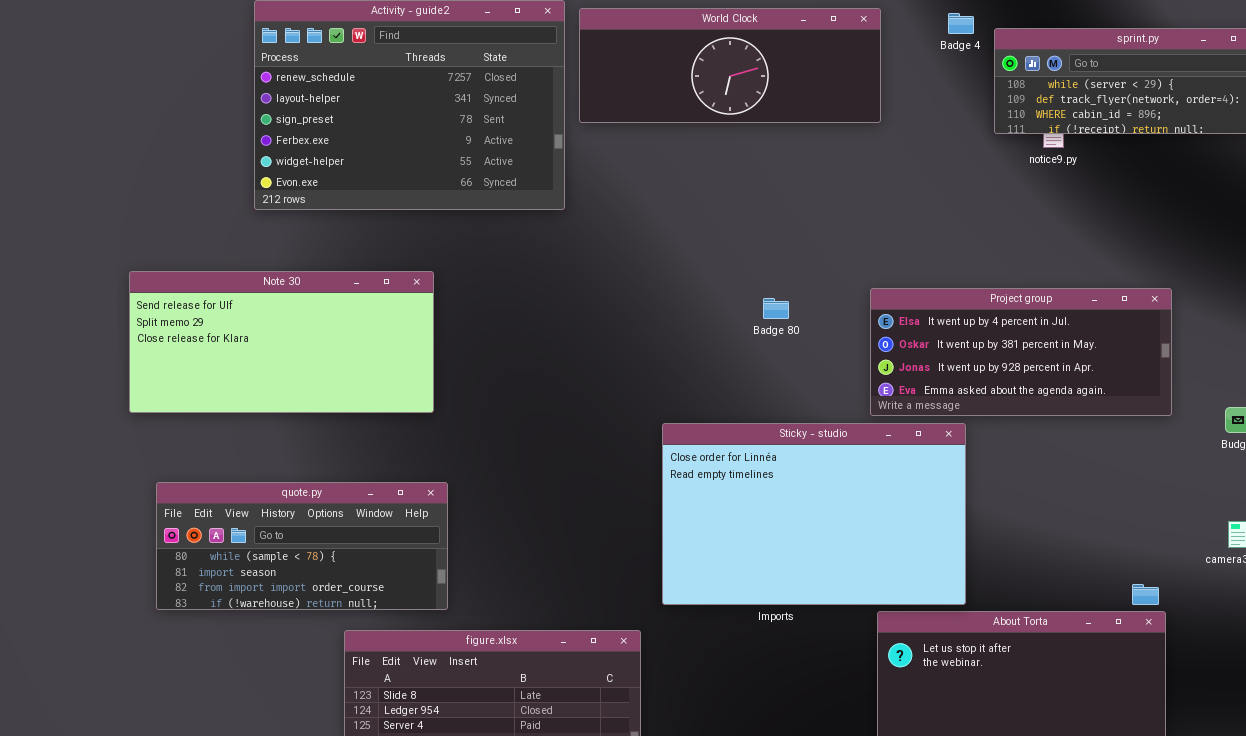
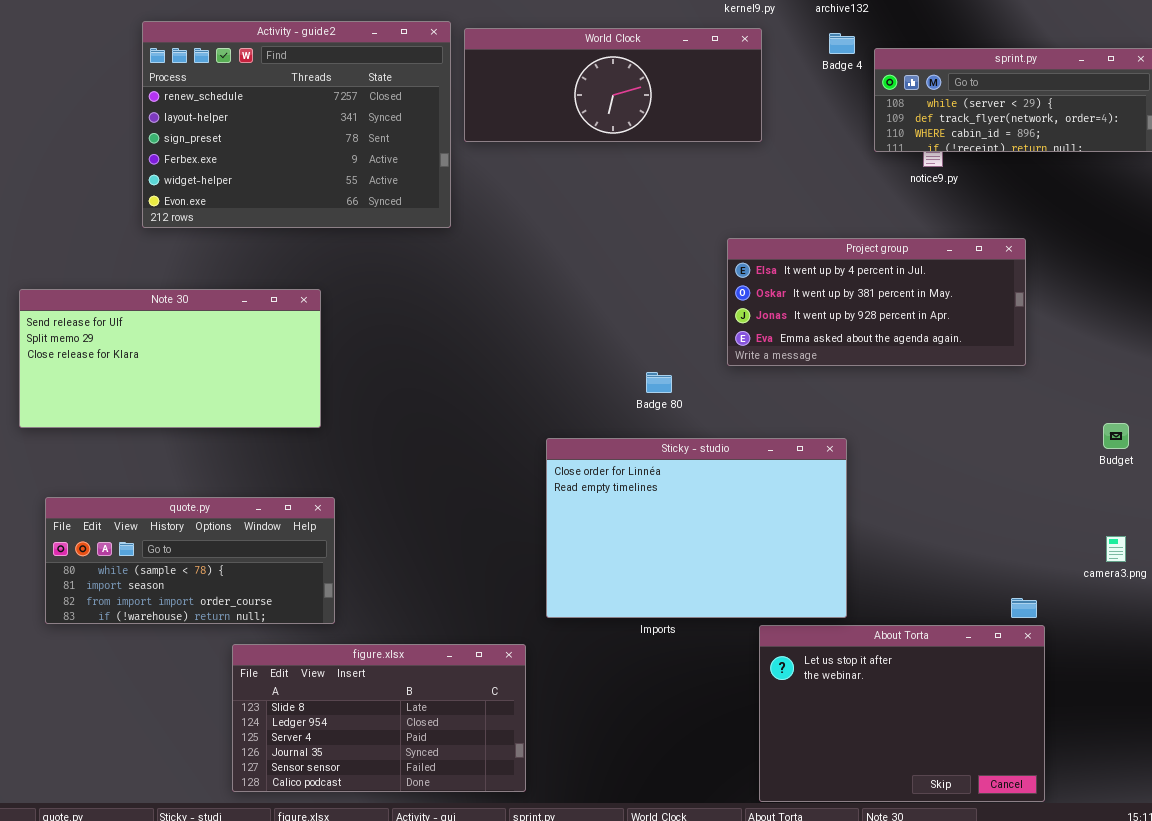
Project group: [870,288,1172,416] -> [727,238,1026,366], moved
Badge 80: [763,298,789,319] -> [646,372,672,393], moved

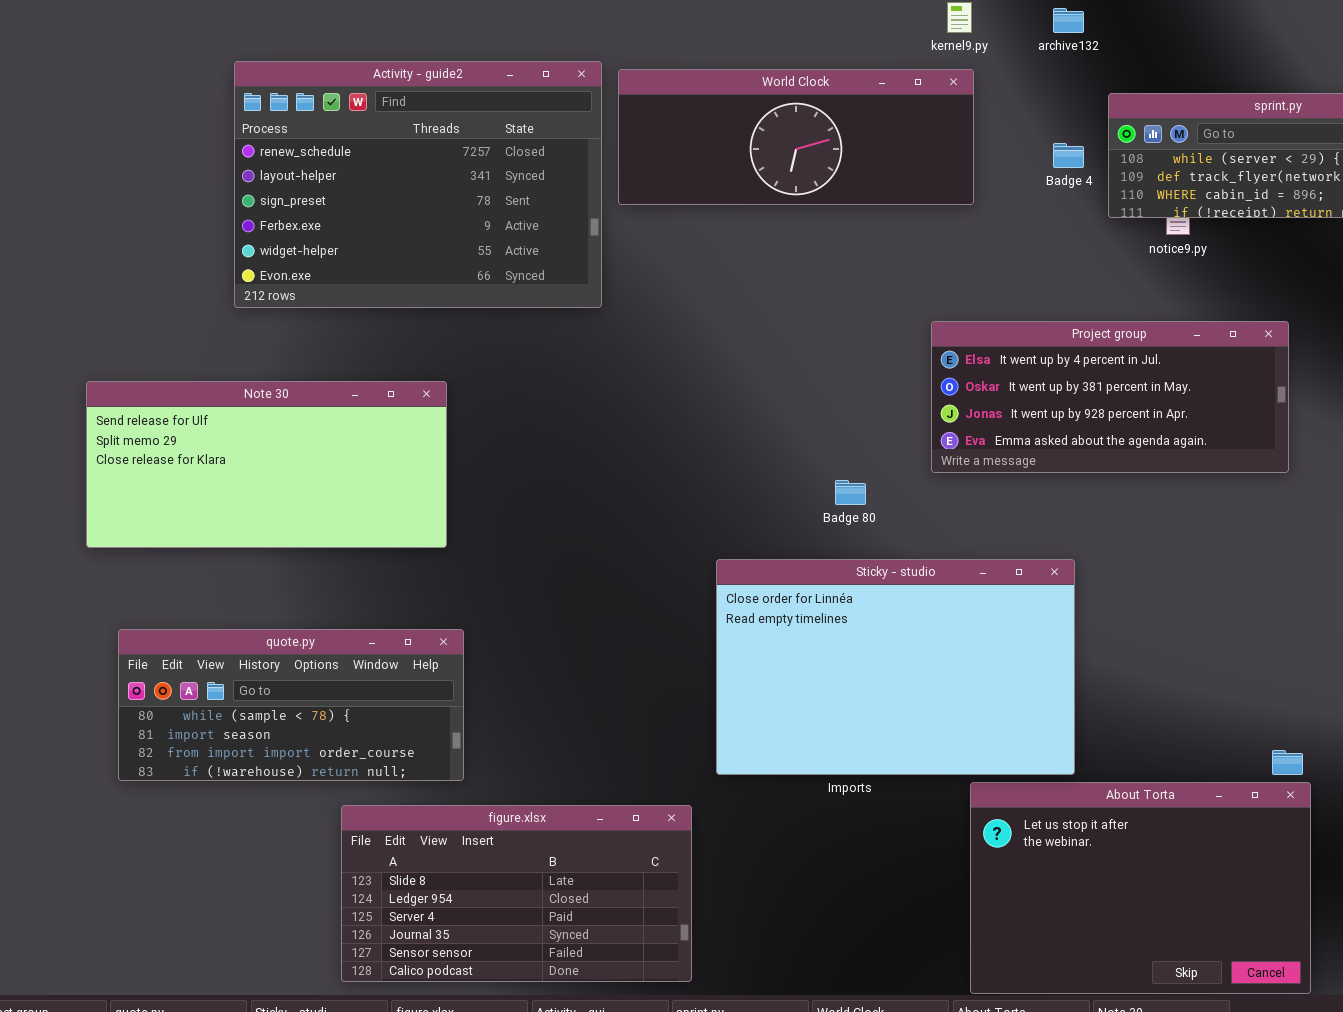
Badge 4: [829,33,855,54] -> [1053,143,1084,168], moved

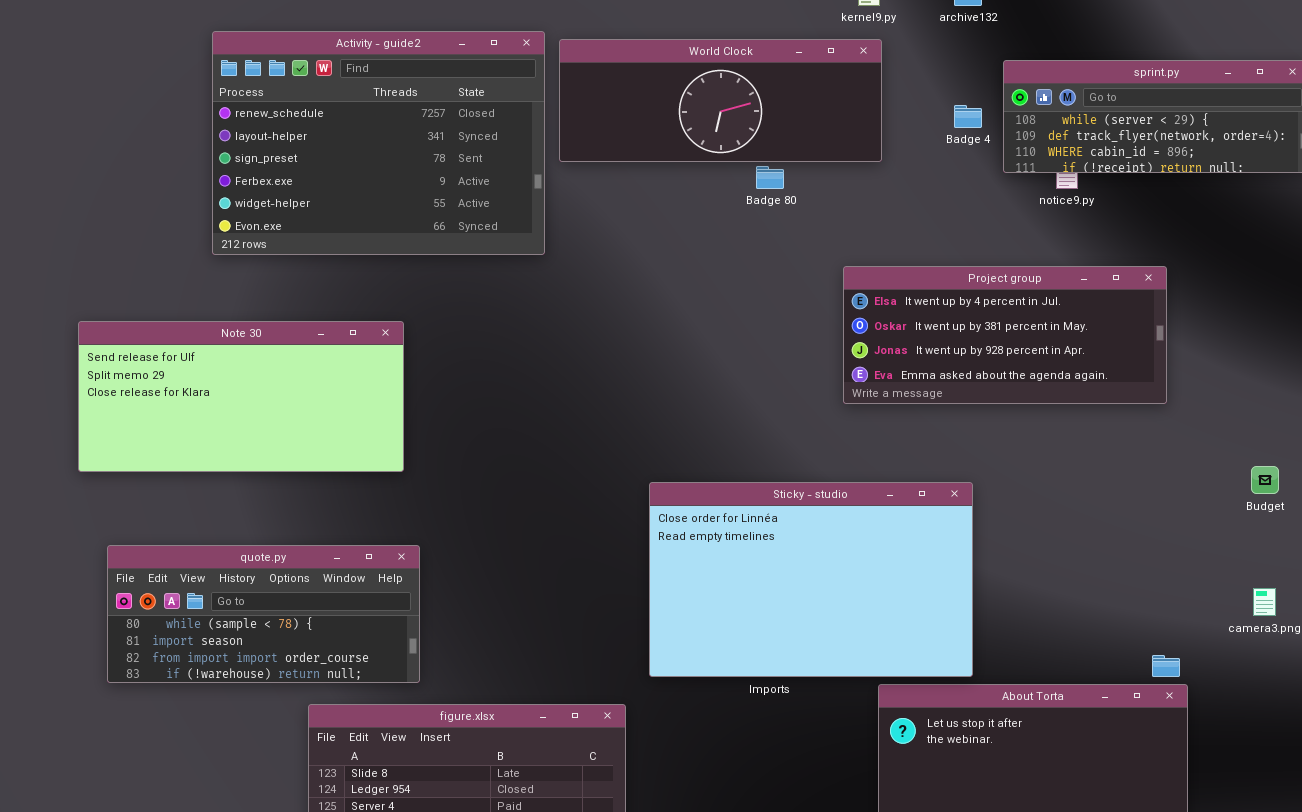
Badge 80: [835,480,866,505] -> [756,166,784,189], moved

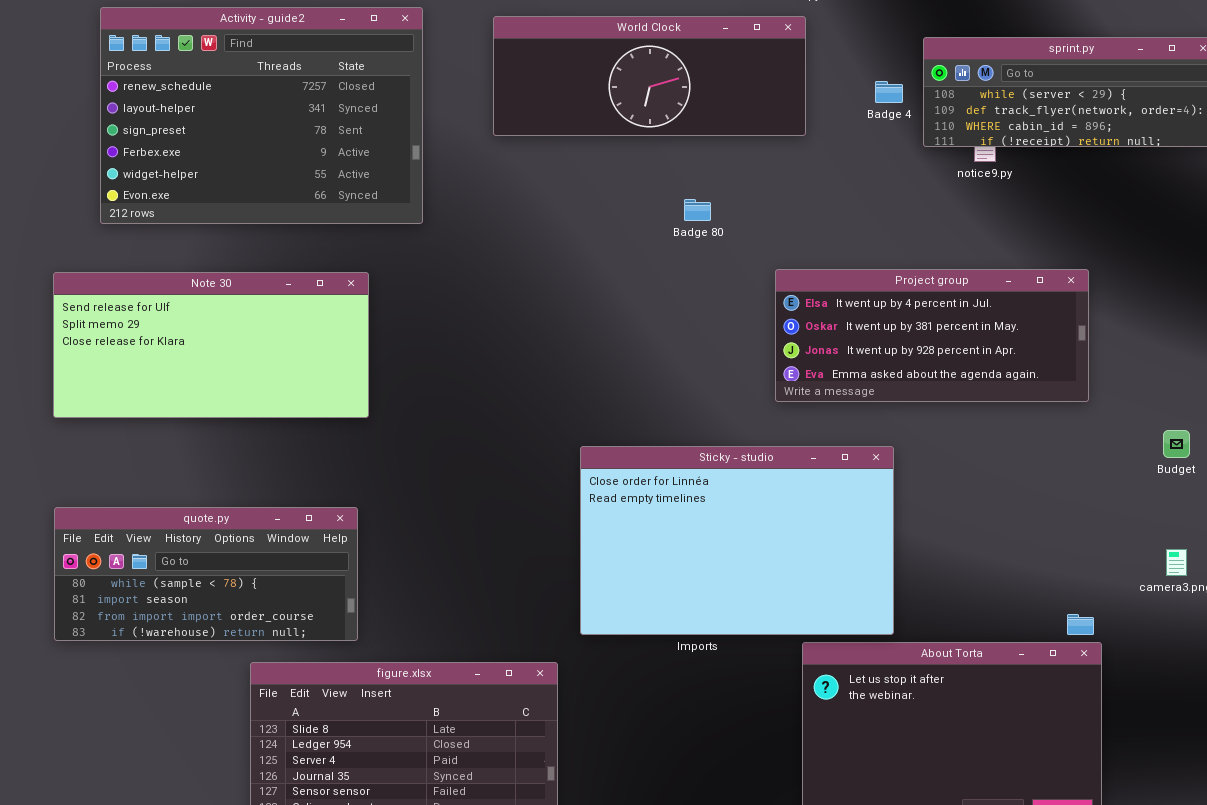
Activity - guide2: [212,31,545,255] -> [100,7,423,224], moved
Badge 80: [756,166,784,189] -> [684,199,711,221], moved
Project group: [843,266,1167,404] -> [775,269,1089,402], moved
Note 30: [78,321,404,472] -> [53,272,369,418], moved

